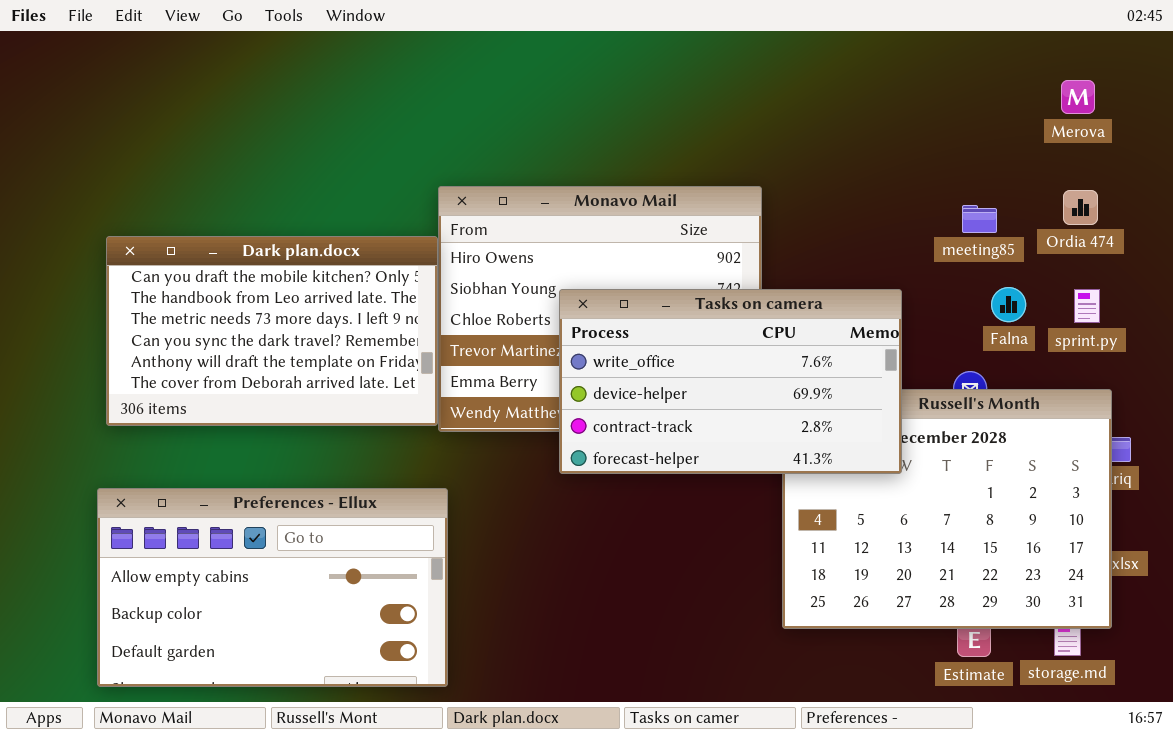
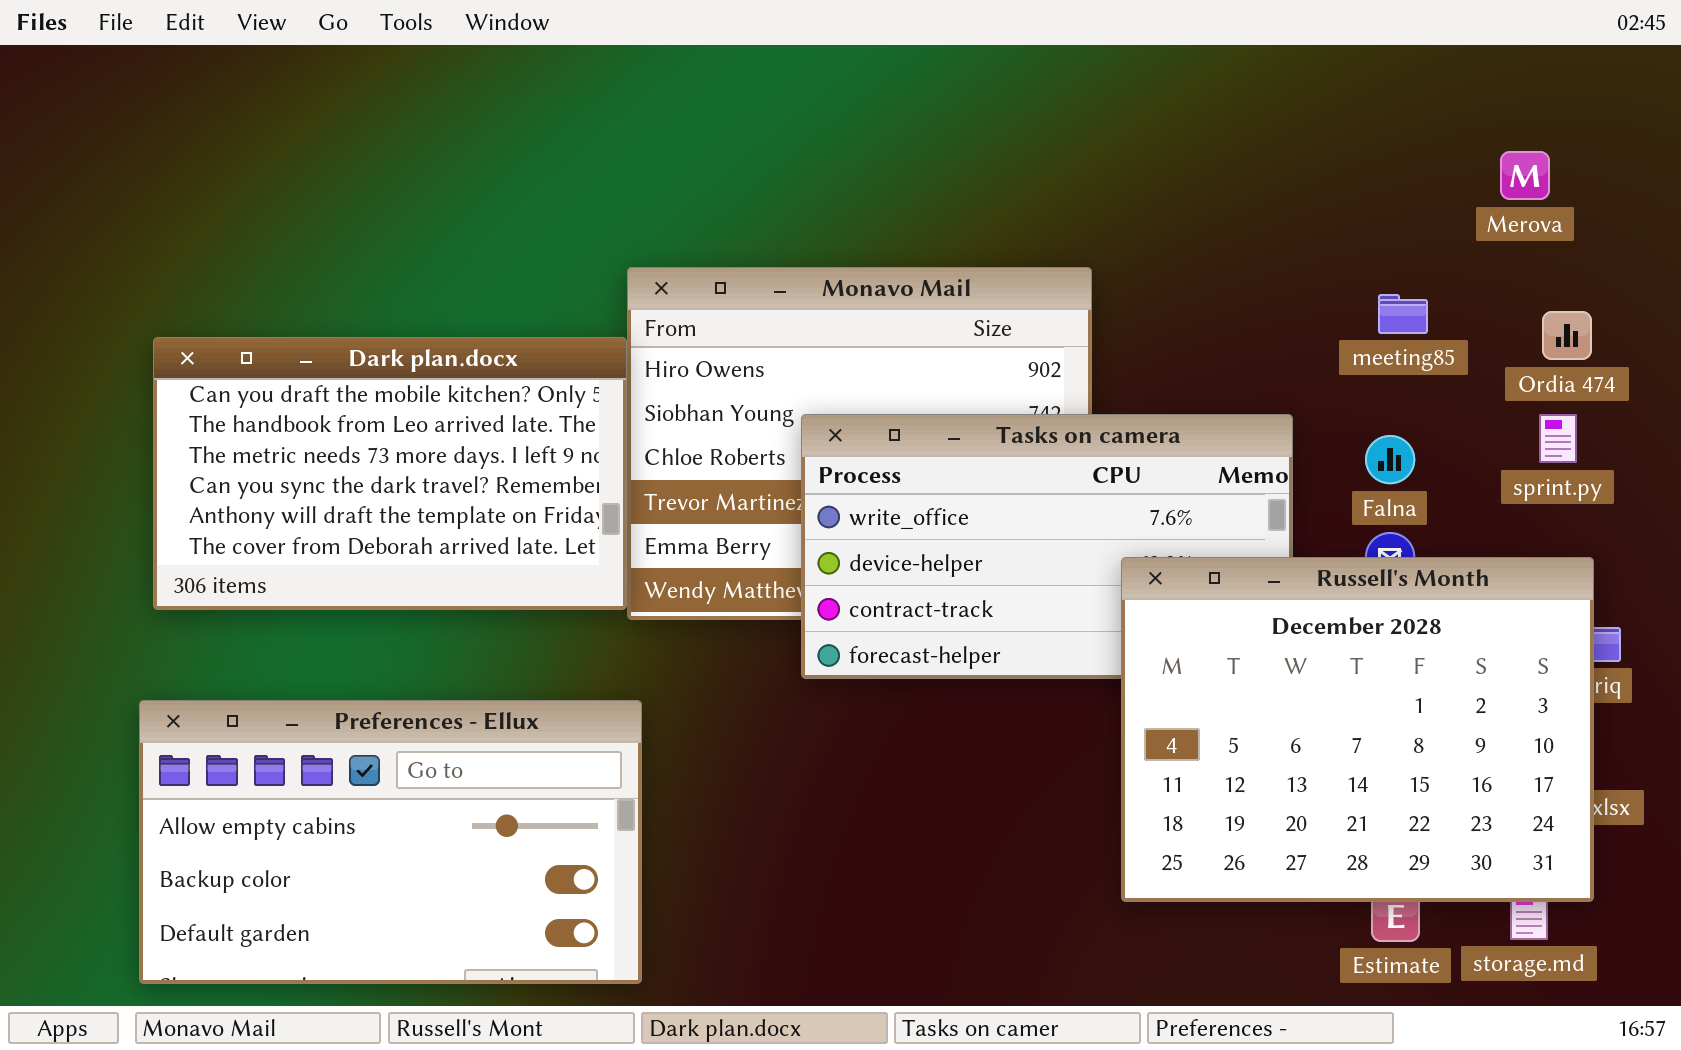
Merova: [1061,80,1095,114] -> [1500,151,1550,200], moved
Ordia 474: [1063,190,1098,225] -> [1542,311,1592,360], moved
Falna: [991,287,1026,322] -> [1365,435,1415,484], moved
Russell's Month: [782,389,1112,629] -> [1121,557,1594,902], raised

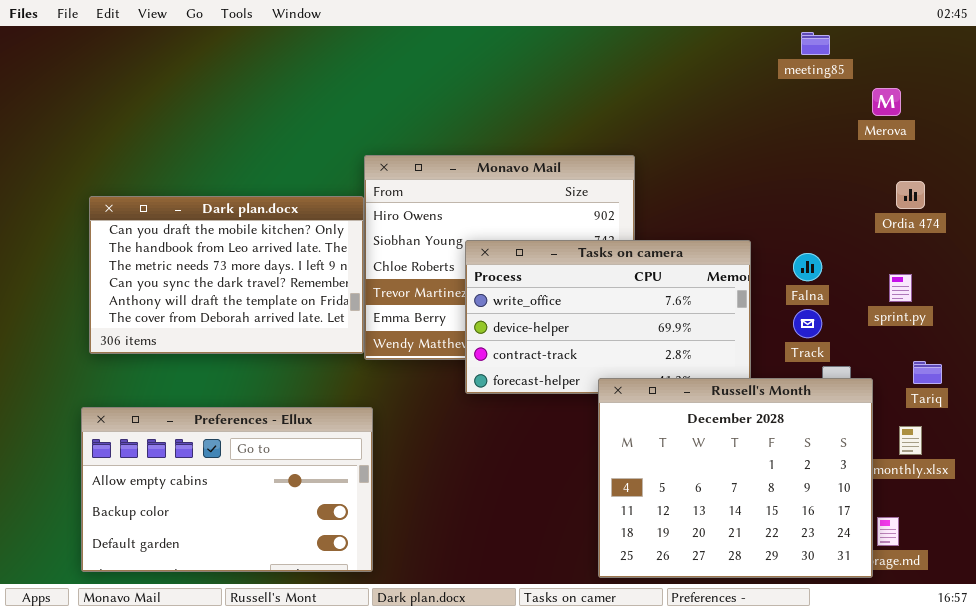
meeting85: [1378,294,1428,334] -> [801,32,830,55], moved
sprint.py: [1539,414,1577,463] -> [889,274,912,302], moved
Russell's Month: [1121,557,1594,902] -> [598,378,873,578], moved

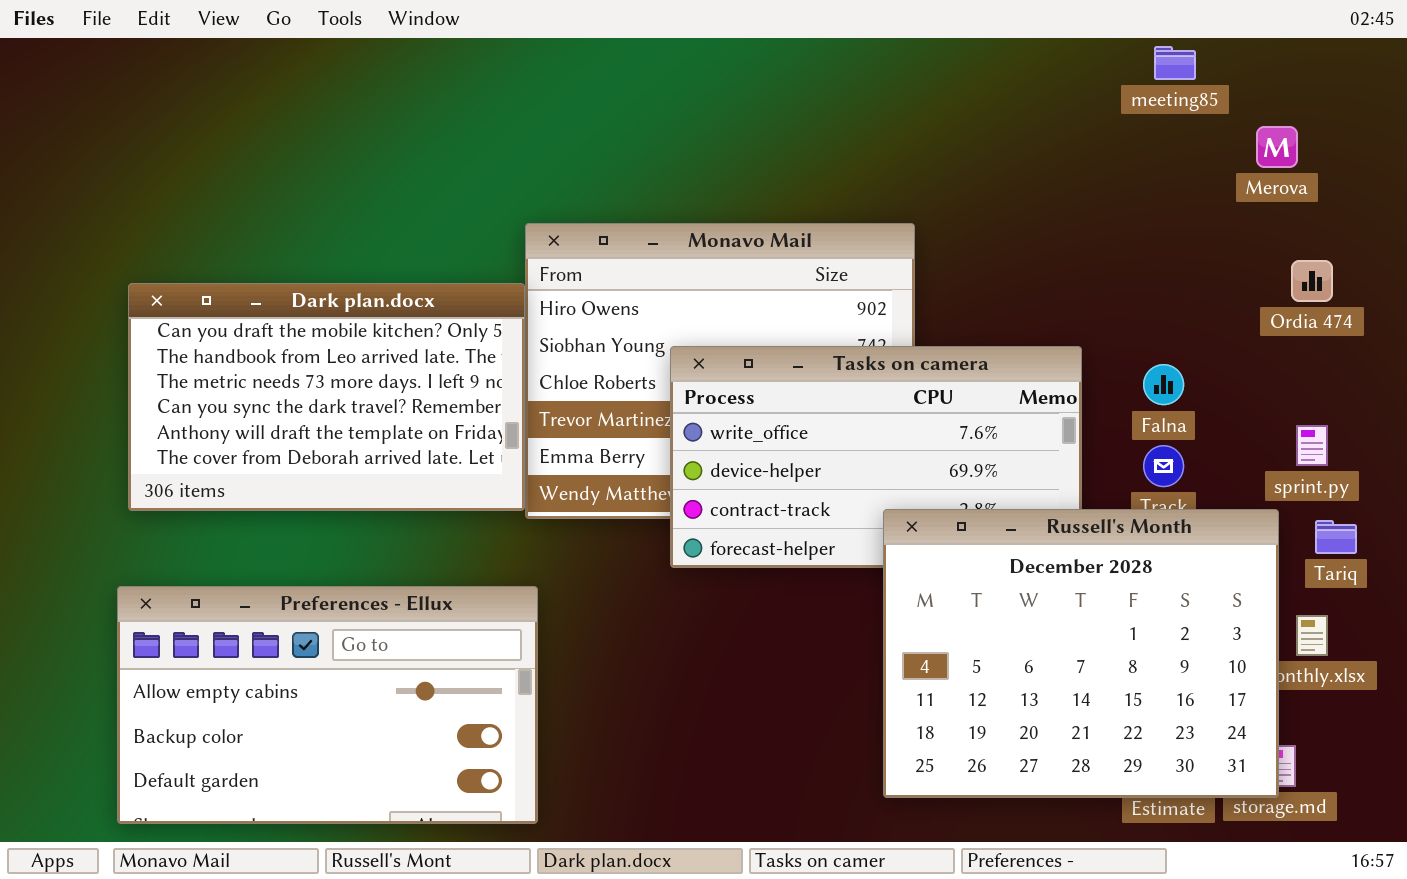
sprint.py: [889,274,912,302] -> [1296,425,1328,466], moved
Russell's Month: [598,378,873,578] -> [883,509,1279,798], moved

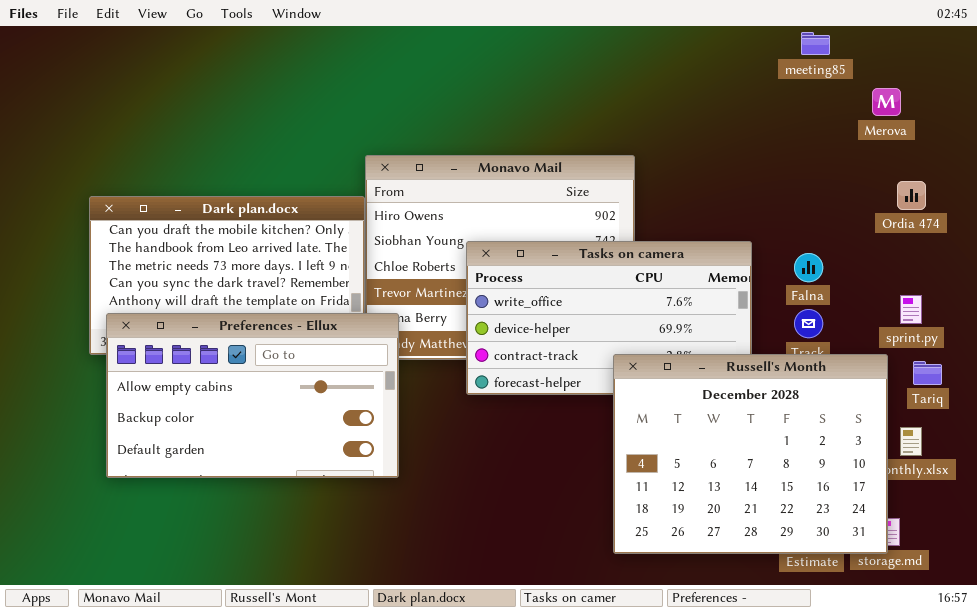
Preferences - Ellux: [117,586,538,824] -> [106,313,399,478], moved

